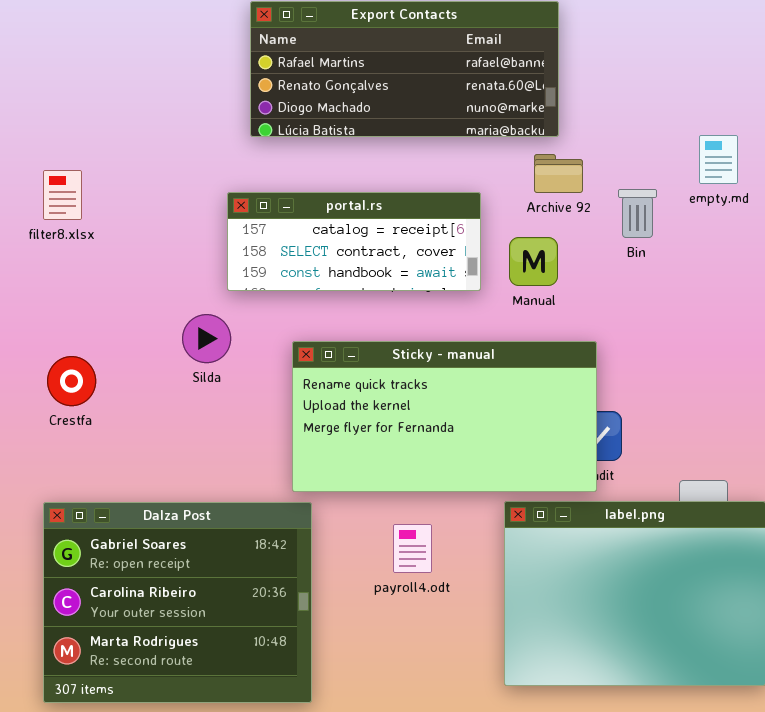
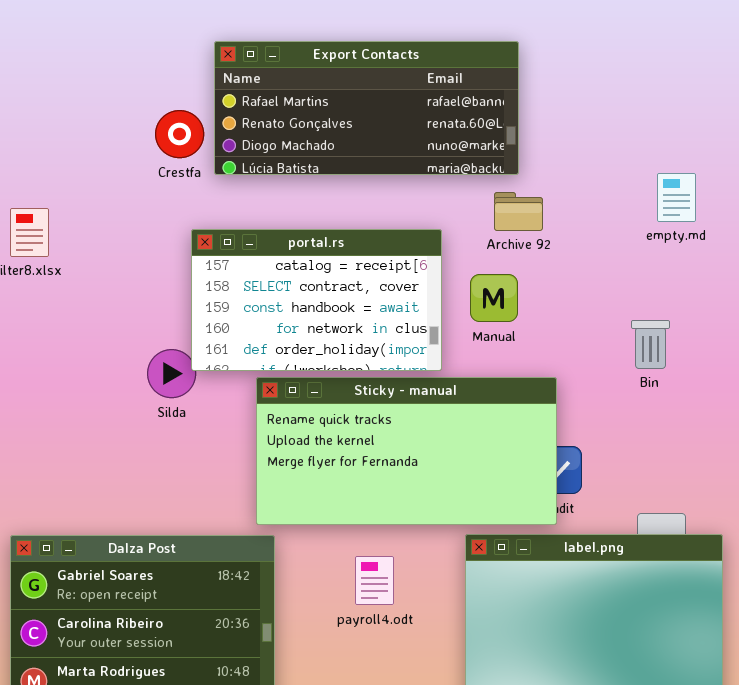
Bin: [618,189,657,238] -> [631,320,670,369], moved
portal.rs: [227,192,481,291] -> [191,229,442,371], resized
Crestfa: [47,356,96,406] -> [155,110,204,158], moved

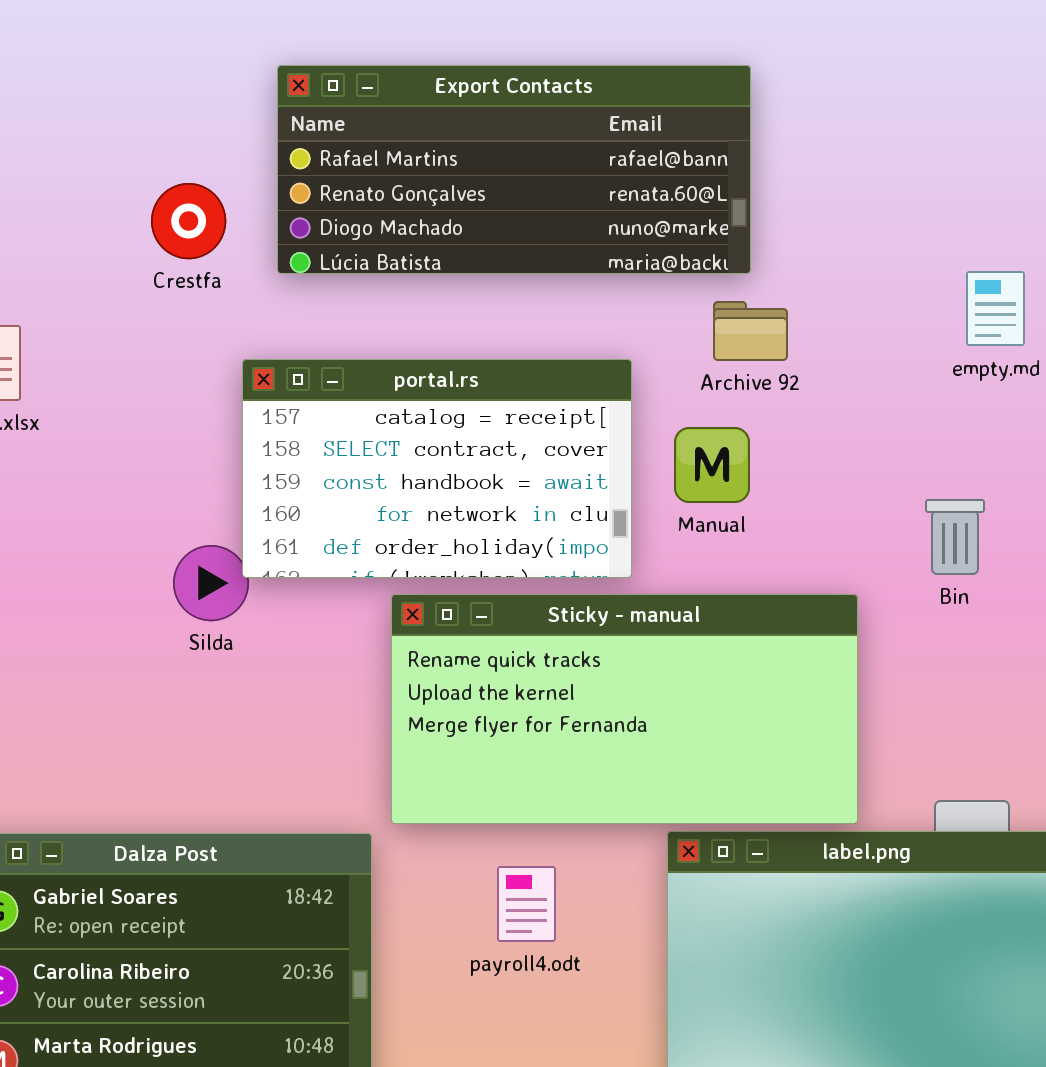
Crestfa: [155,110,204,158] -> [151,183,226,259], moved
Sticky - manual: [256,377,557,525] -> [391,594,858,824], moved

